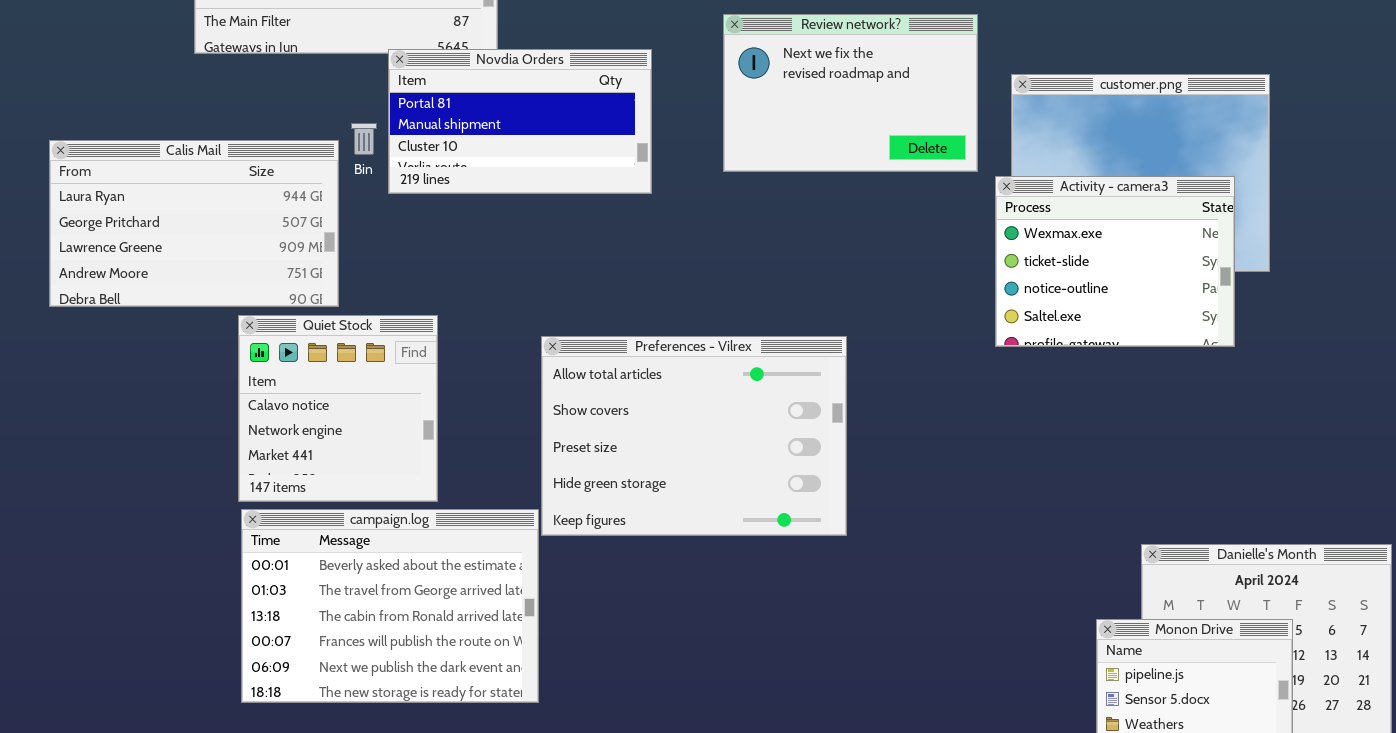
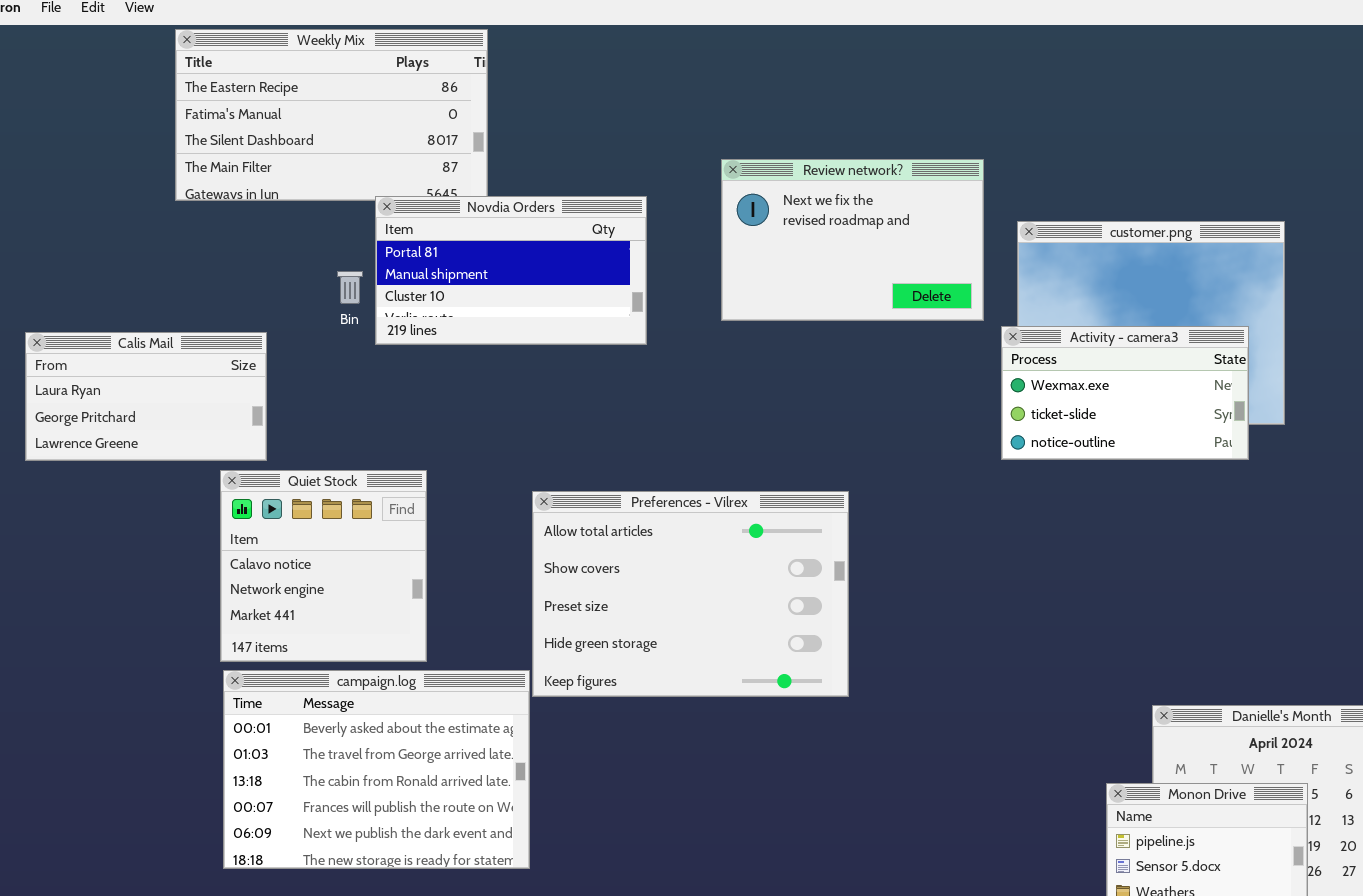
Calis Mail: [49,140,339,307] -> [25,332,267,461], resized
Activity - camera3: [995,176,1235,347] -> [1001,326,1249,460], resized

